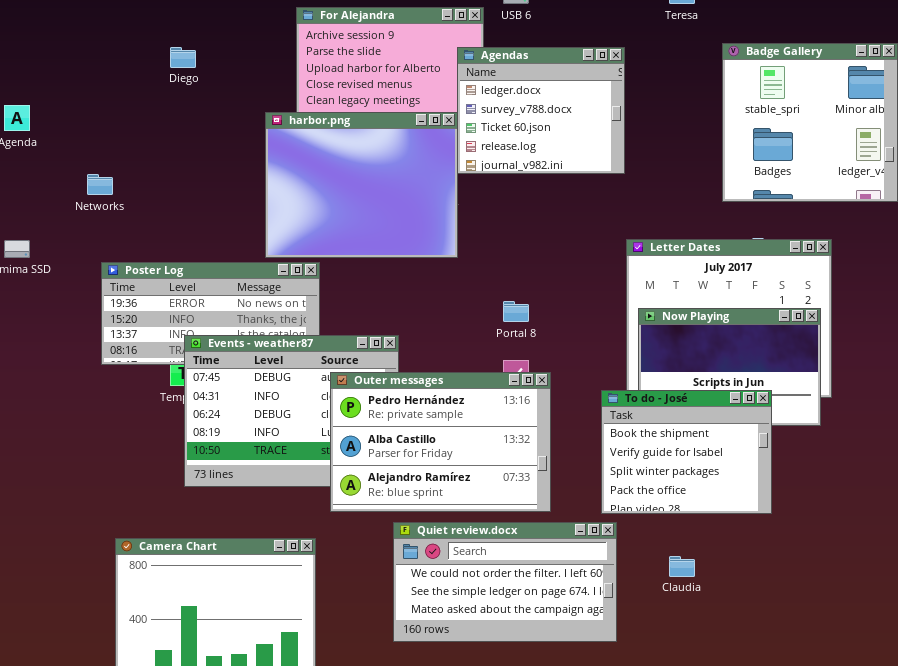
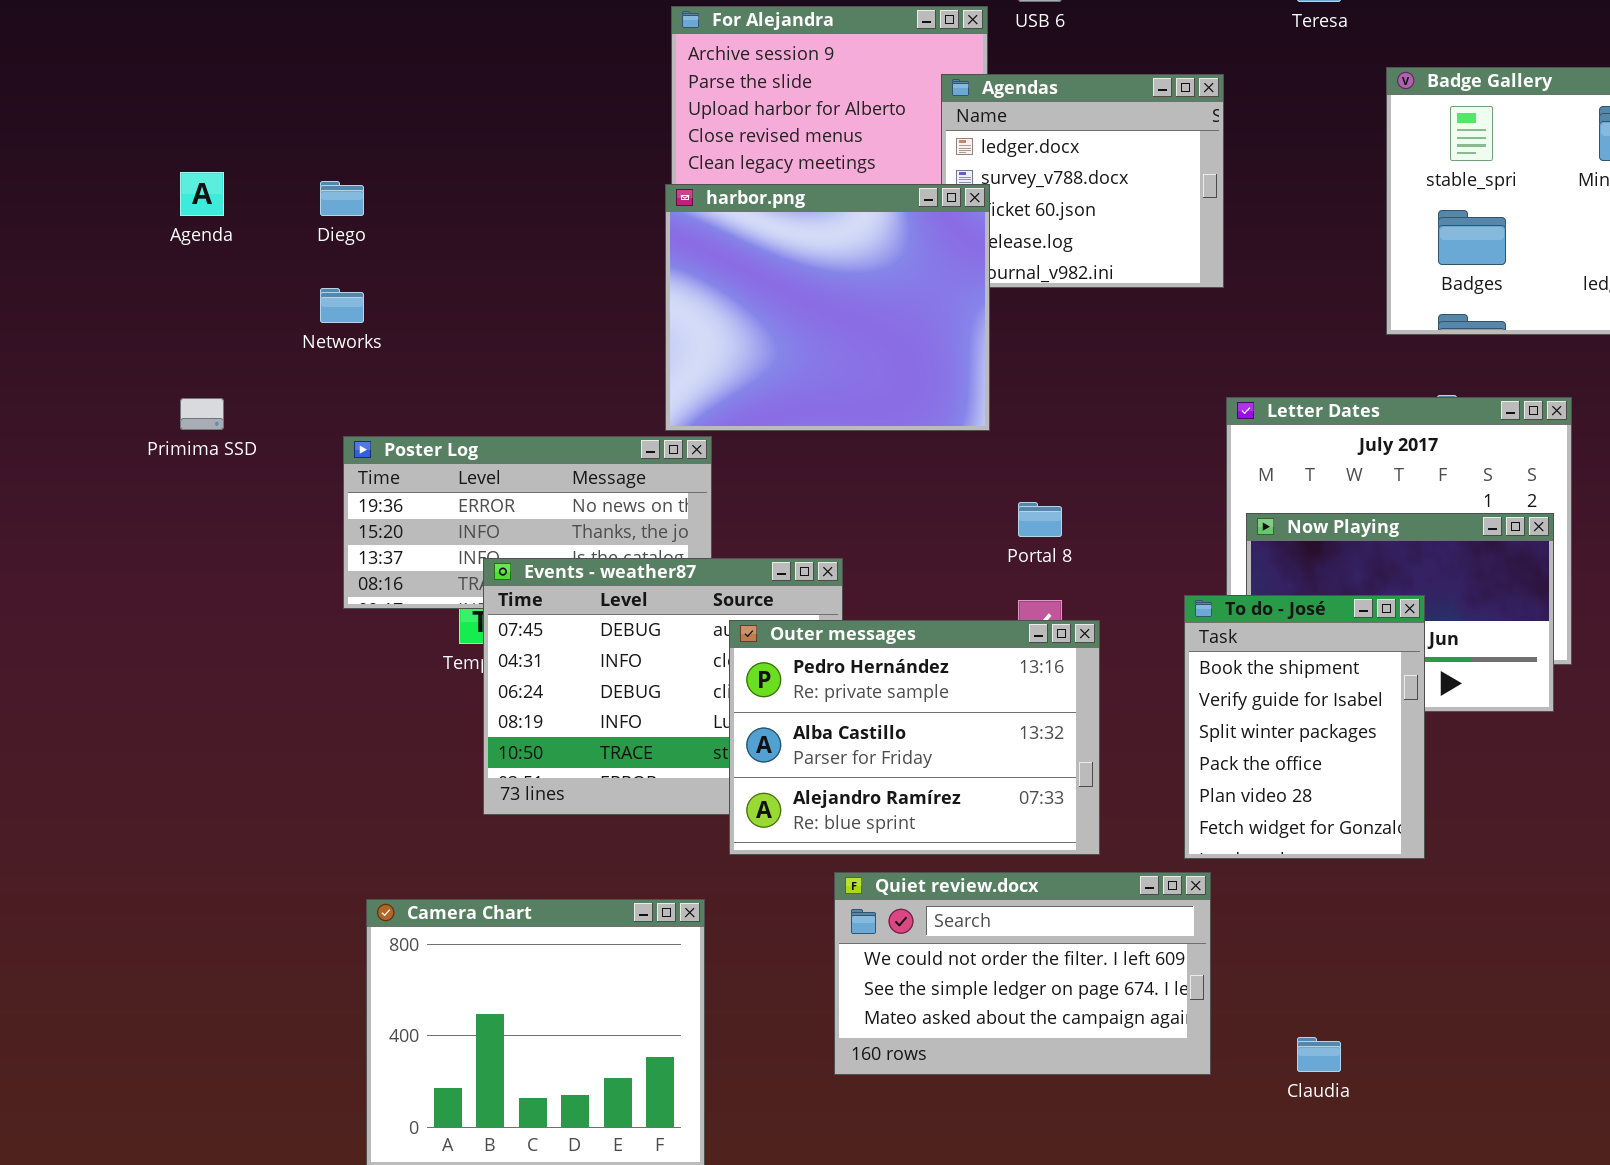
Diego: [170,47,196,68] -> [320,181,364,216], moved
harbor.png: [265,112,458,258] -> [665,184,990,431], moved
To do - José: [601,390,772,514] -> [1184,595,1425,859], resized
Claudia: [669,556,695,577] -> [1297,1037,1341,1072], moved

